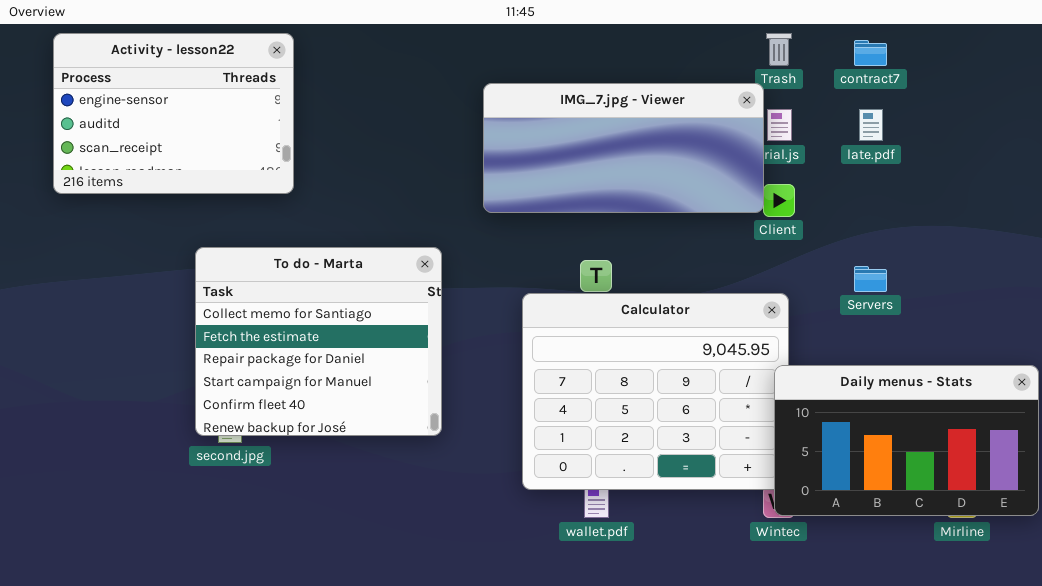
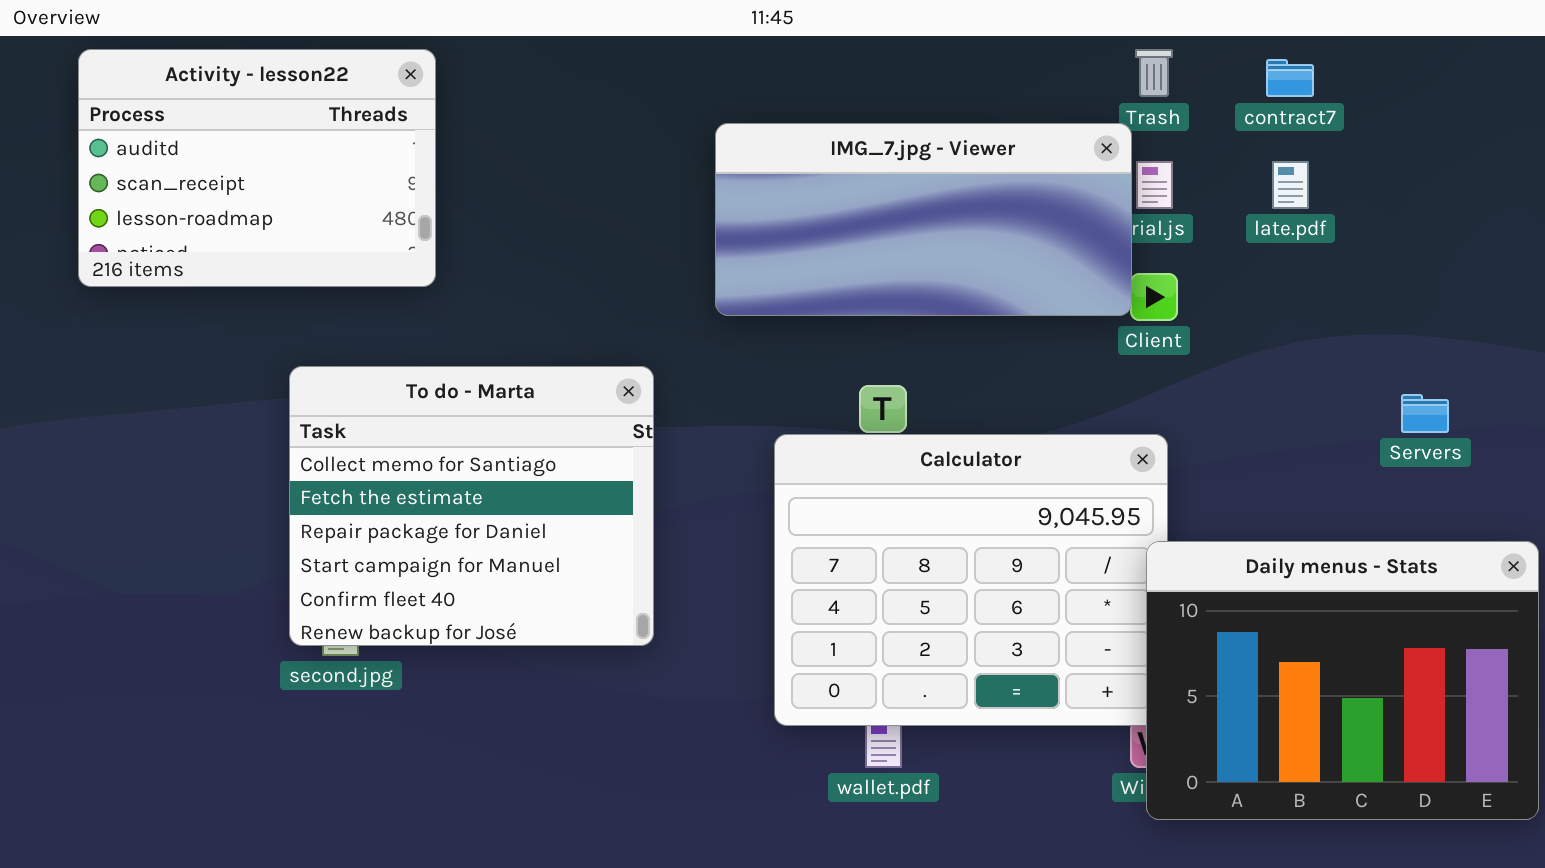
Activity - lesson22: [53,33,294,194] -> [78,49,436,287], scrolled down 1 row
Servers: [854,266,887,292] -> [1401,394,1449,433], moved
Daily menus - Stats: [774,365,1039,516] -> [1146,541,1539,820], resized

